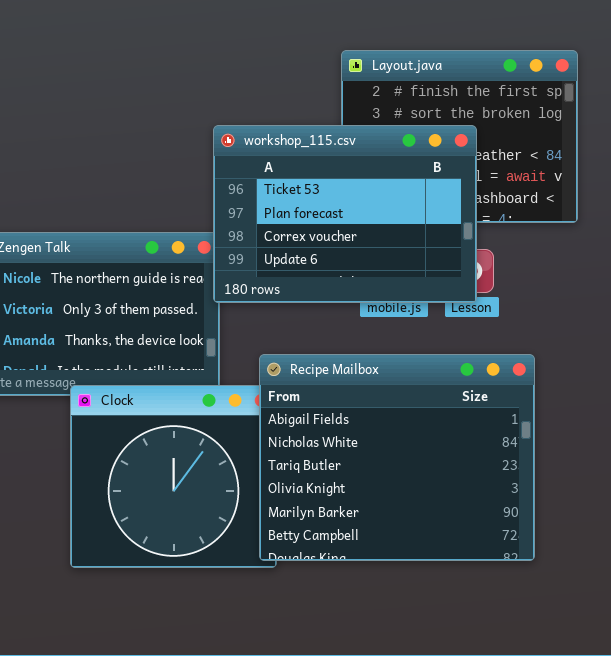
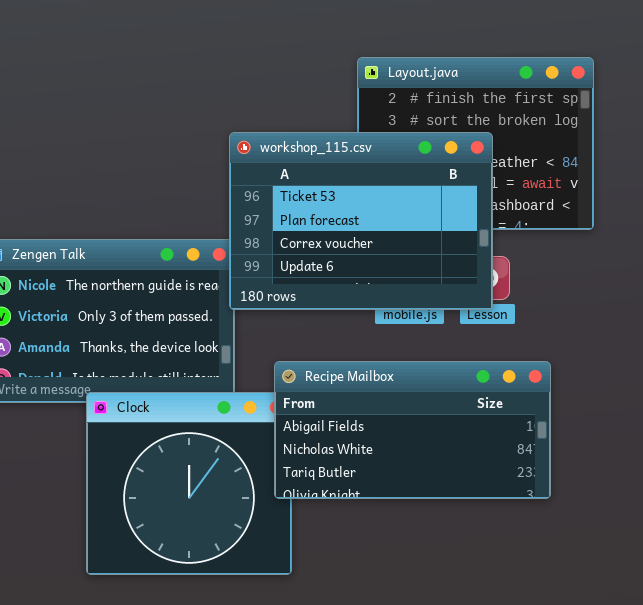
Recipe Mailbox: [259,354,535,561] -> [274,361,551,499], resized

